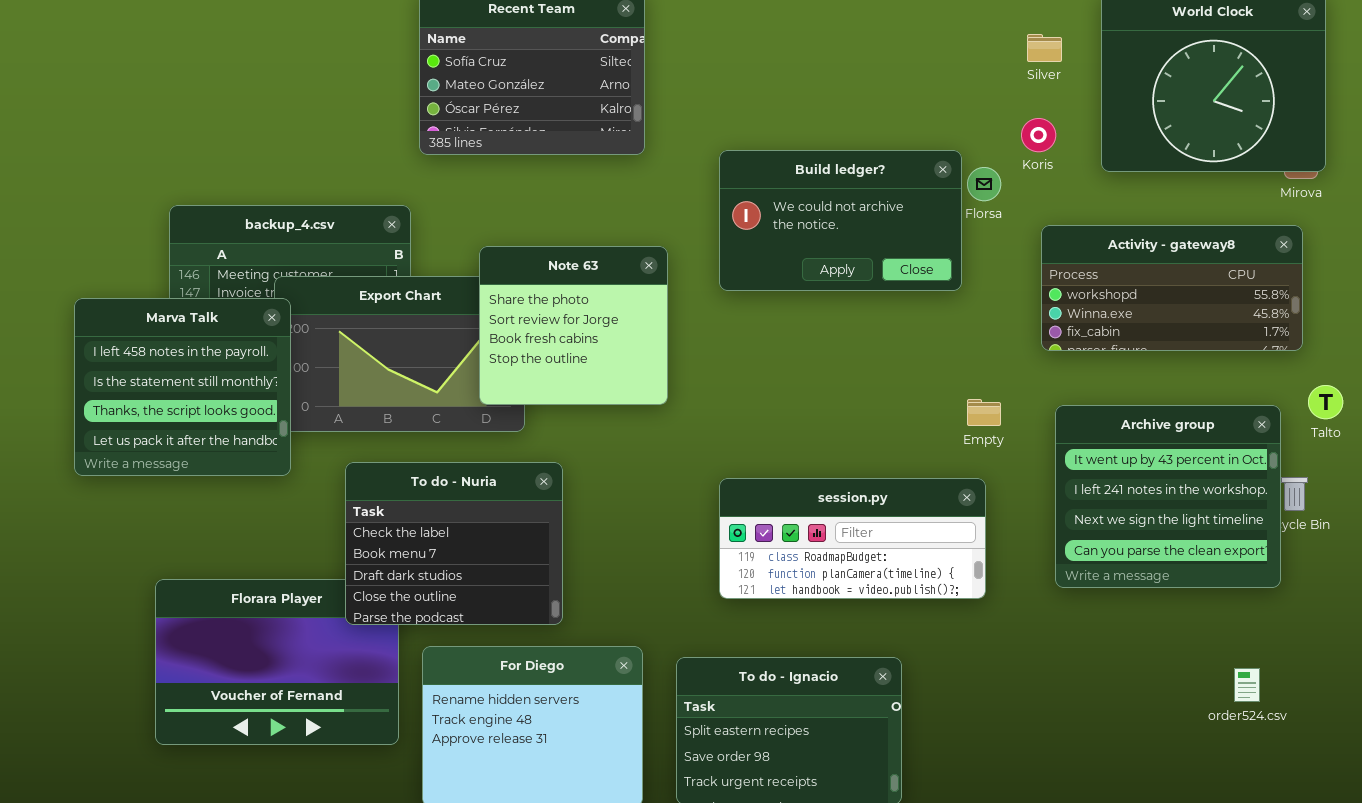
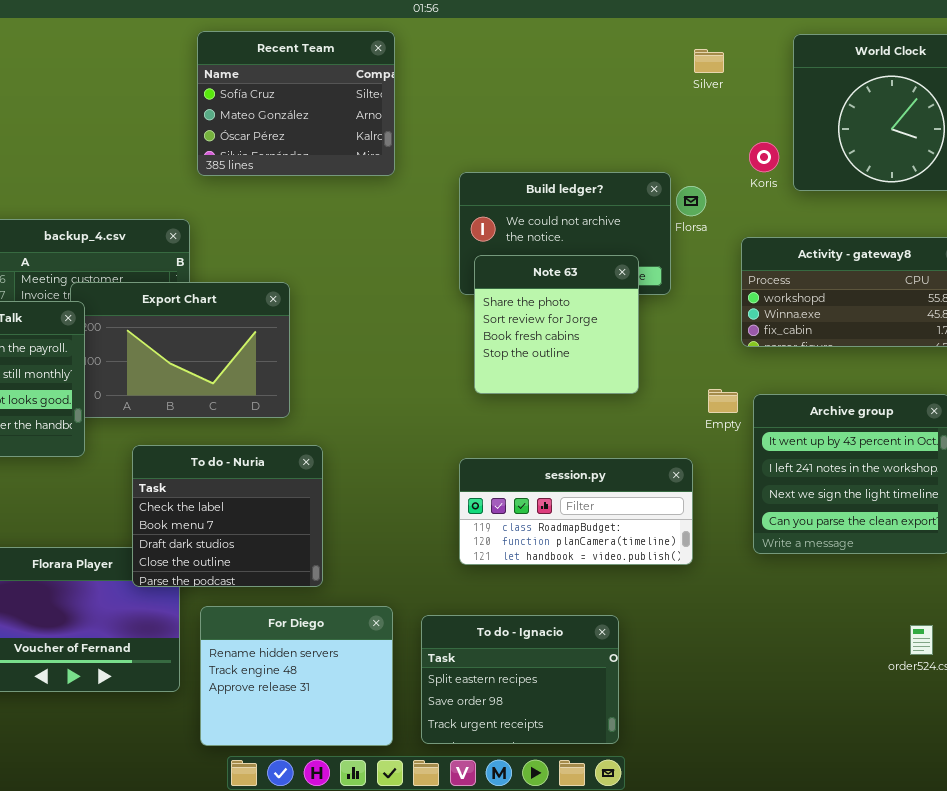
Silver: [1027,34,1062,62] -> [694,49,724,73], moved
Koris: [1021,118,1056,152] -> [749,142,779,172], moved
Note 63: [479,246,668,405] -> [474,255,639,394], moved
Empty: [967,399,1001,426] -> [708,389,738,413], moved

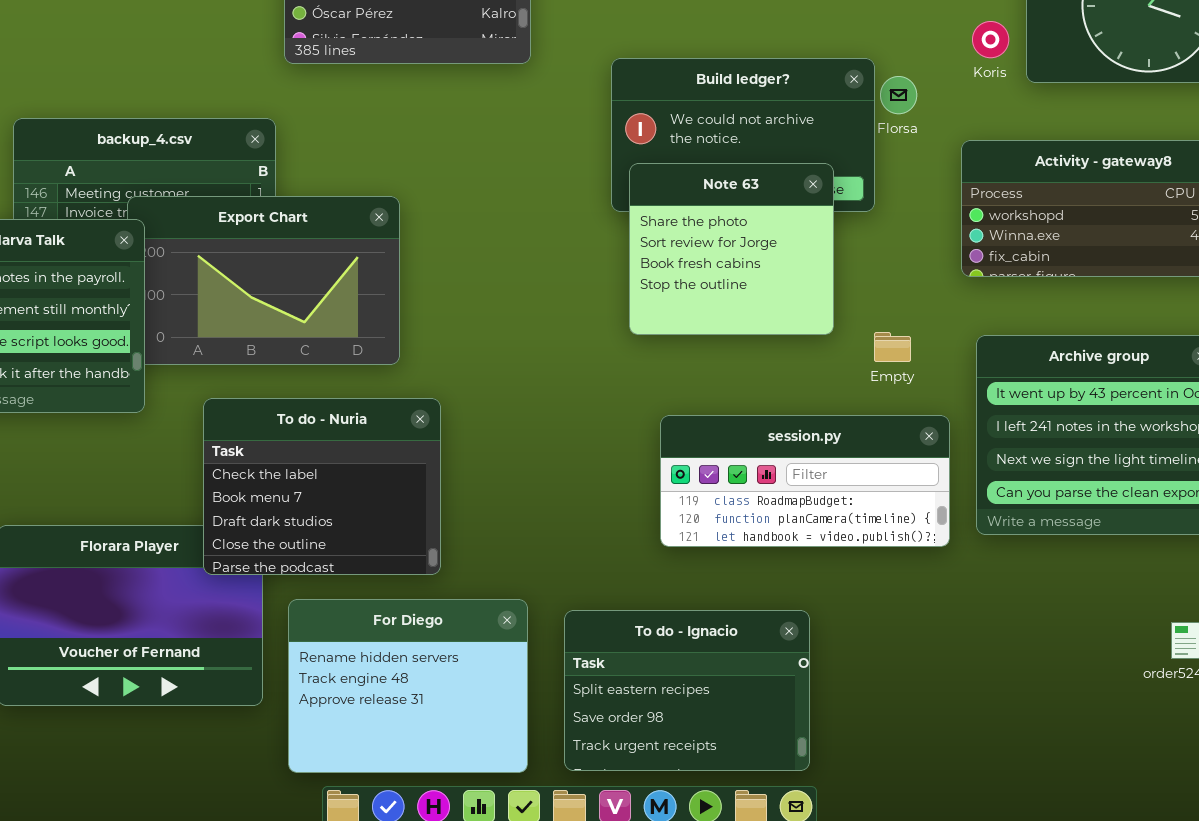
Empty: [708,389,738,413] -> [874,332,911,362], moved
session.py: [459,458,693,565] -> [660,415,950,547], moved

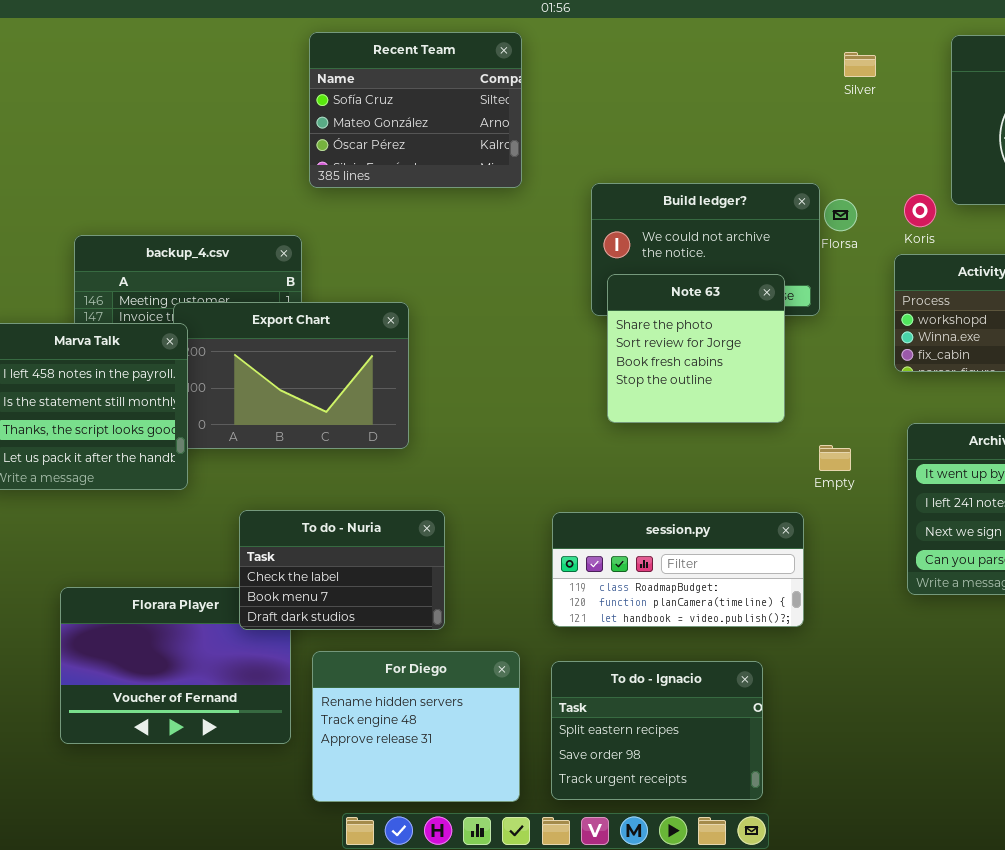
Koris: [972,21,1009,58] -> [904,194,936,227], moved
Empty: [874,332,911,362] -> [819,445,851,471], moved
To do - Nuria: [203,398,441,575] -> [239,510,445,630], resized
session.py: [660,415,950,547] -> [552,512,804,627], moved

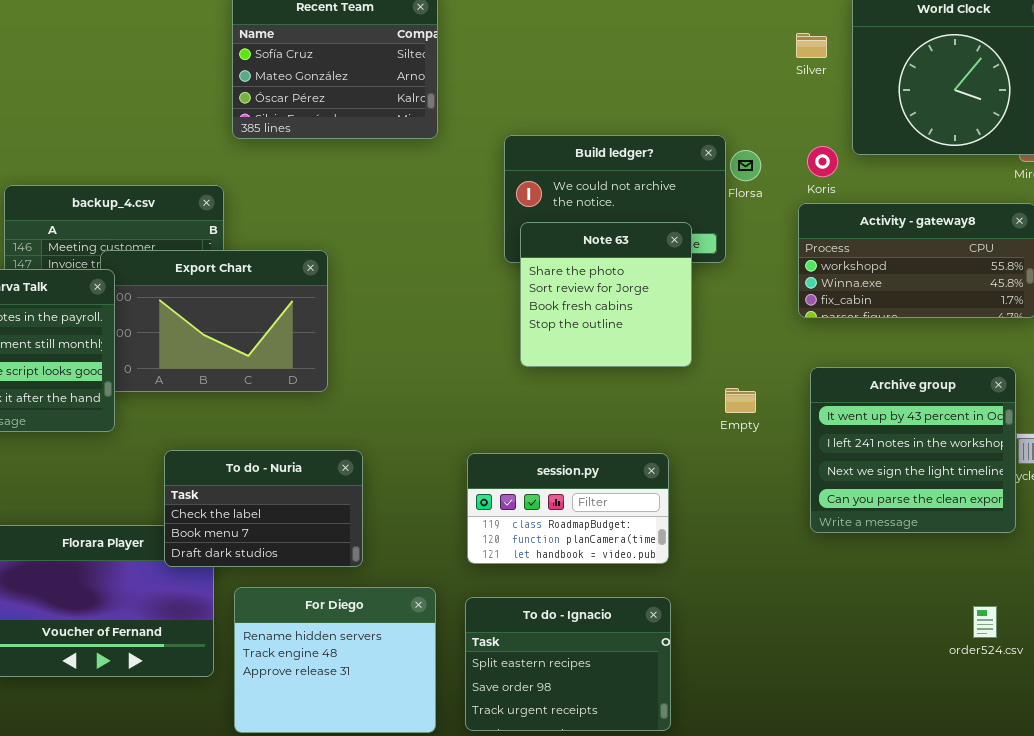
Silver: [844,52,876,77] -> [796,33,827,58], moved
session.py: [552,512,804,627] -> [467,453,669,564], resized

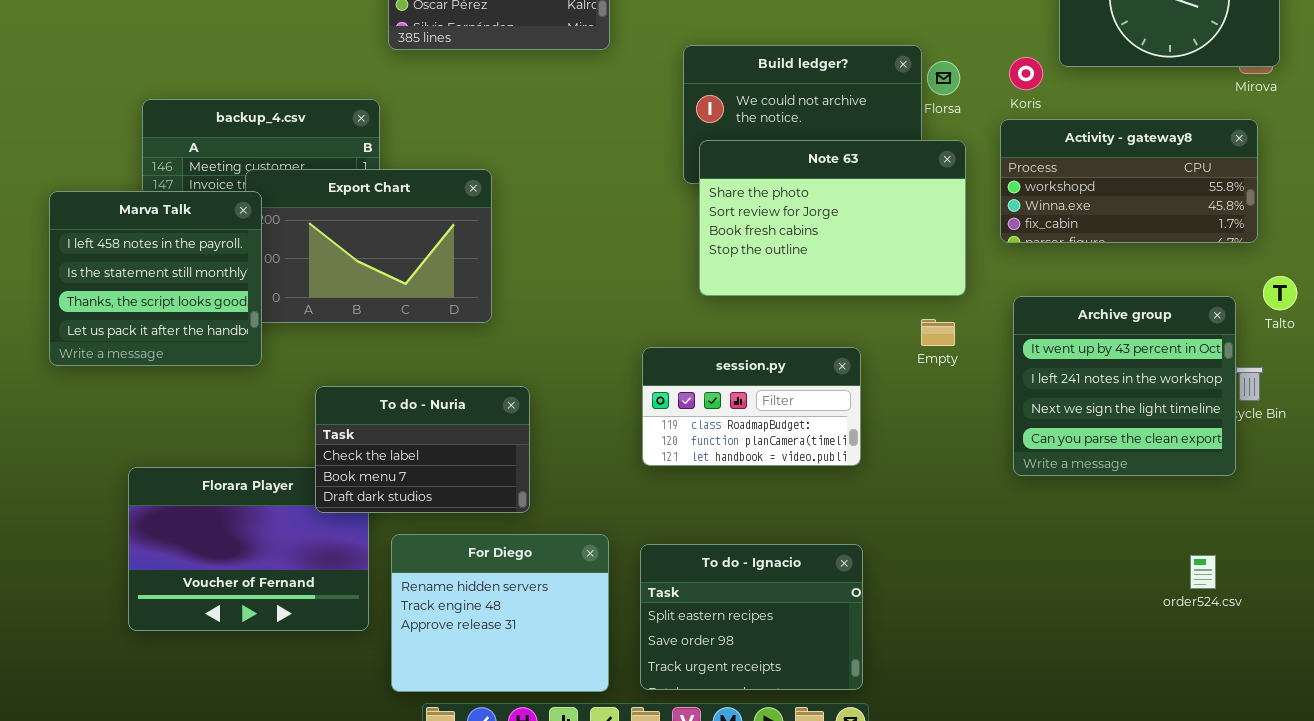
Note 63: [520,222,692,367] -> [699,140,966,296], resized
session.py: [467,453,669,564] -> [642,347,861,466], moved

